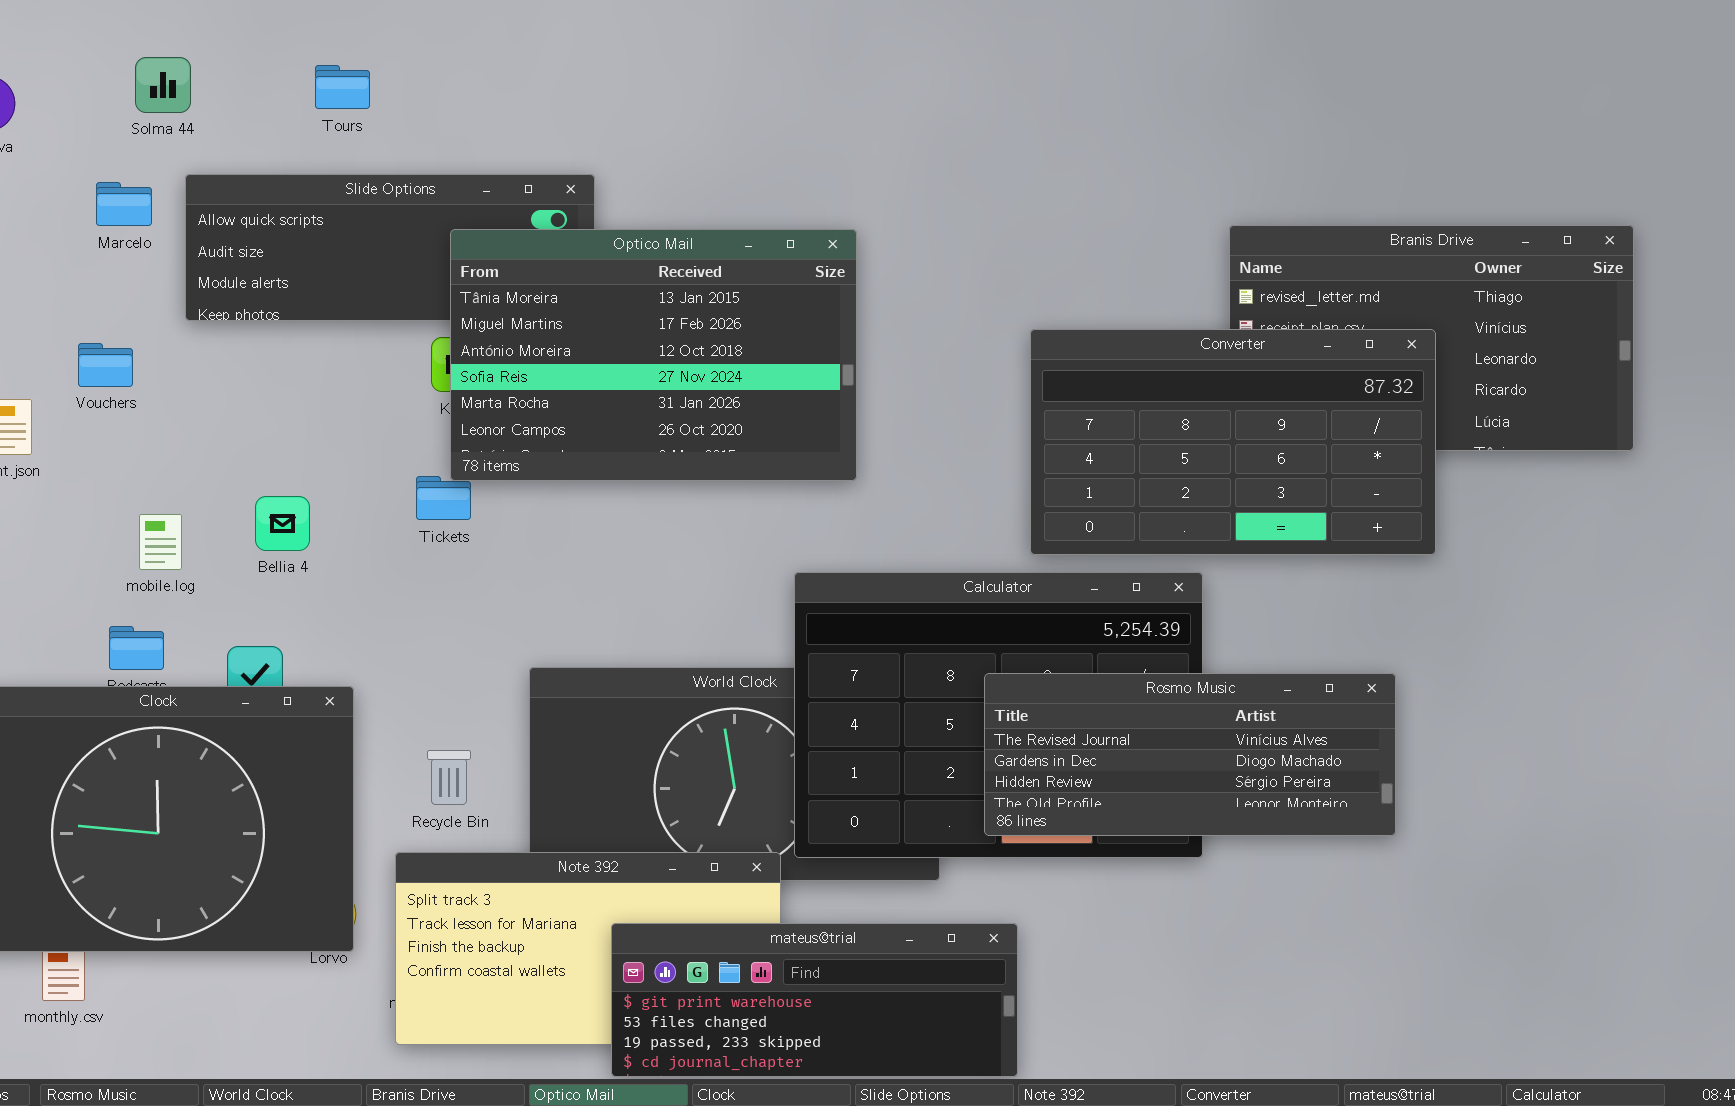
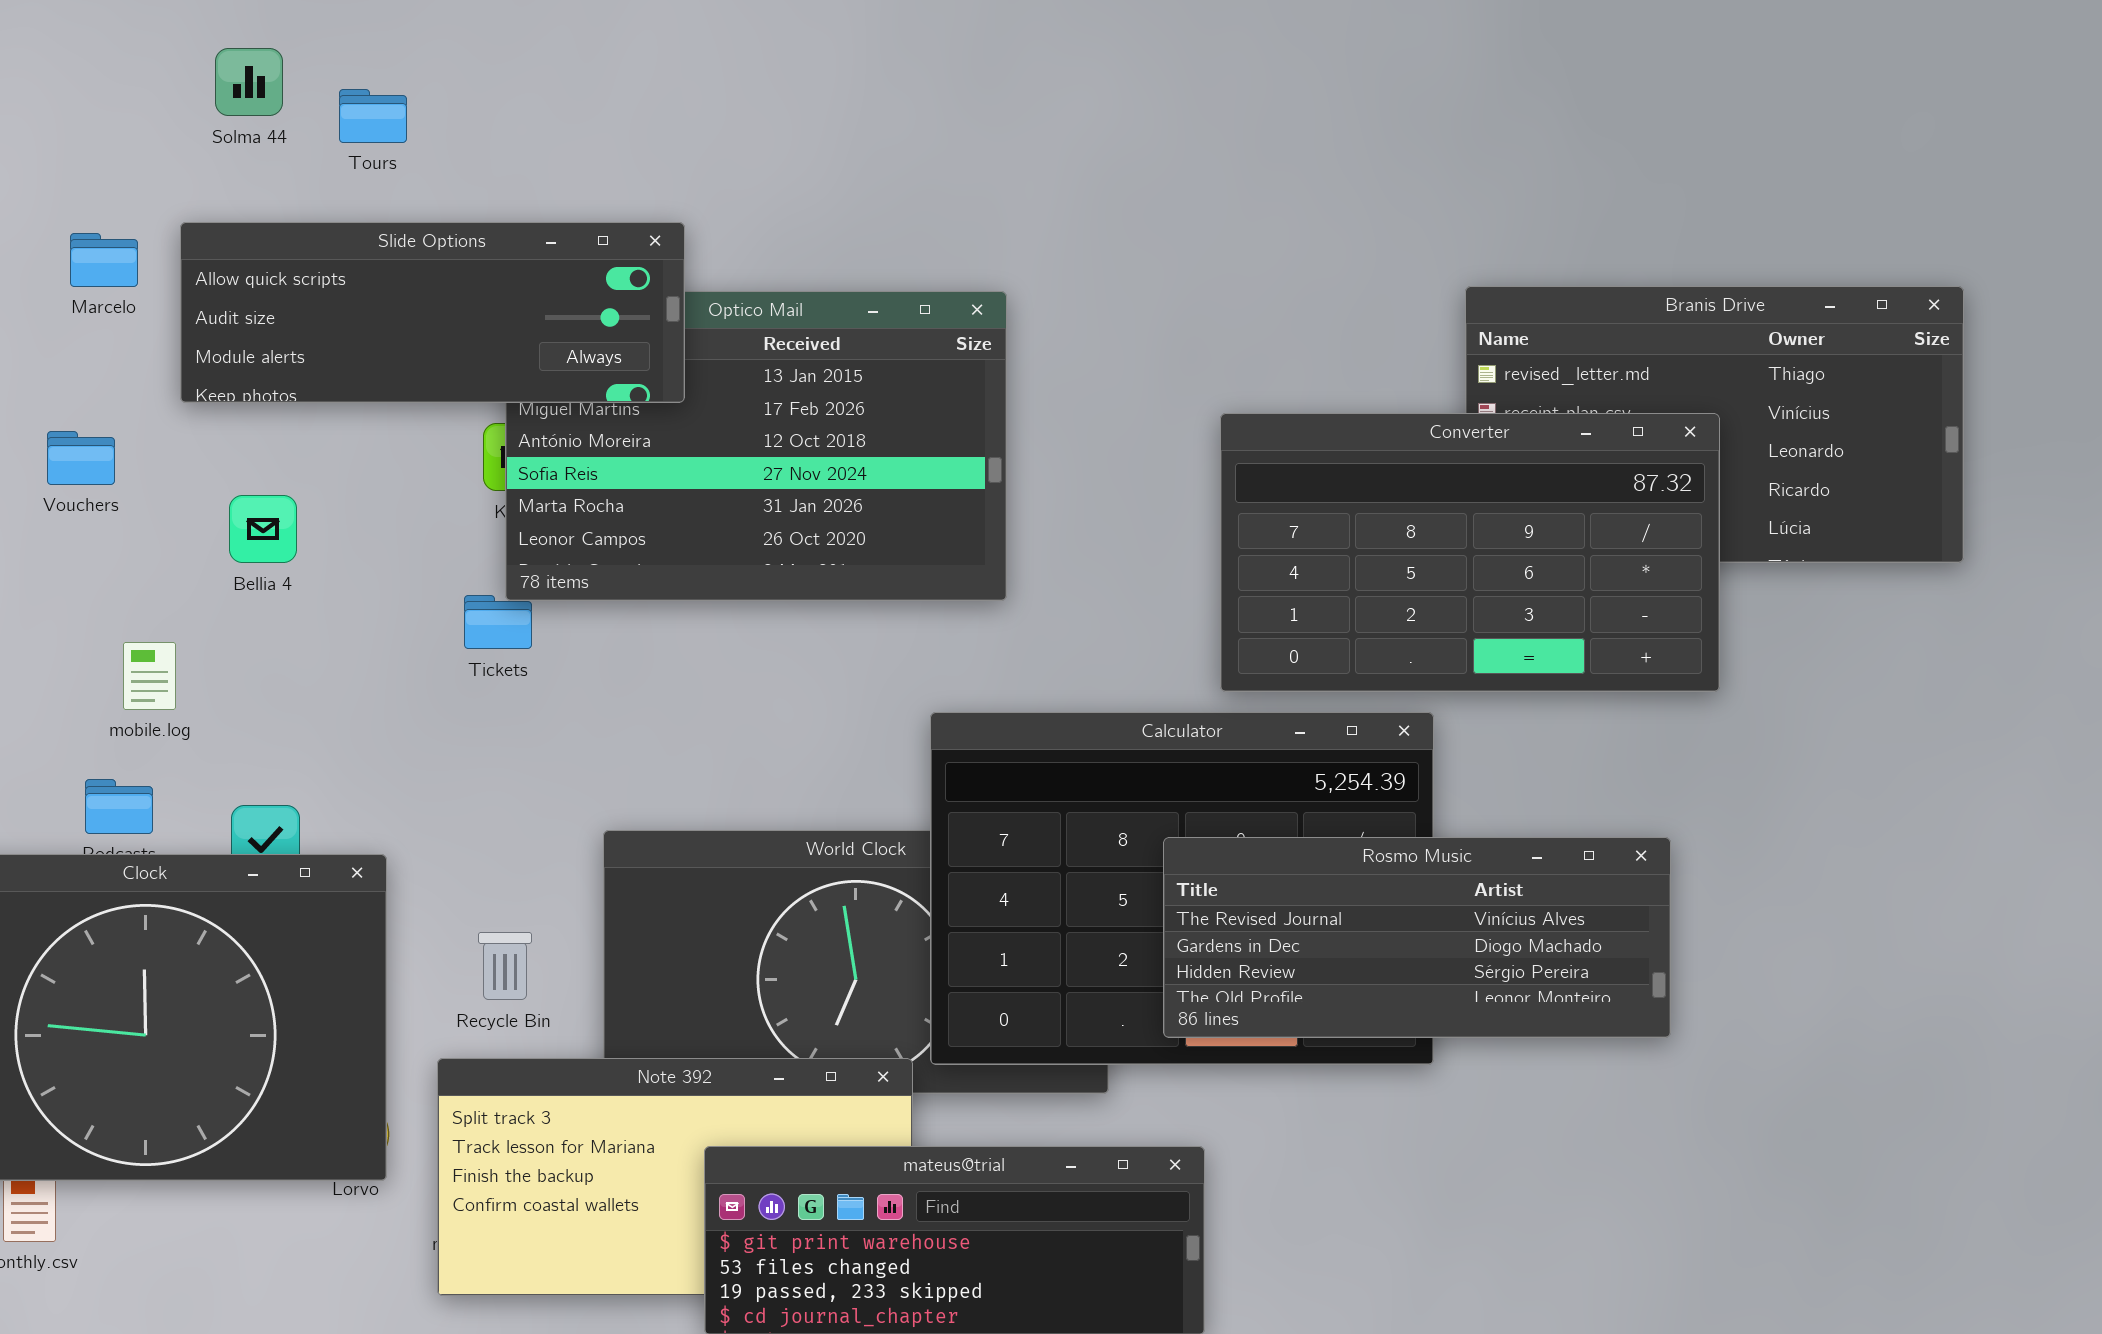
Solma 44: [135,57,191,113] -> [215,48,283,116], moved
Slide Options: [185,174,595,321] -> [180,222,685,403], raised
Bellia 4: [255,496,310,551] -> [229,495,297,563], moved

